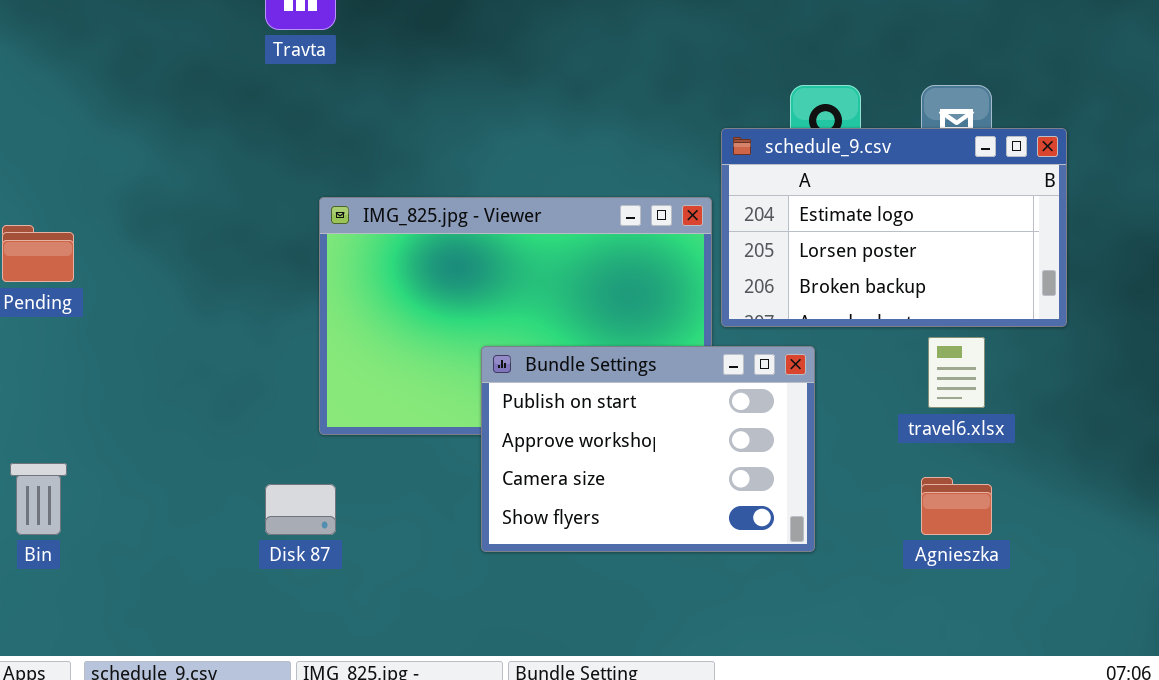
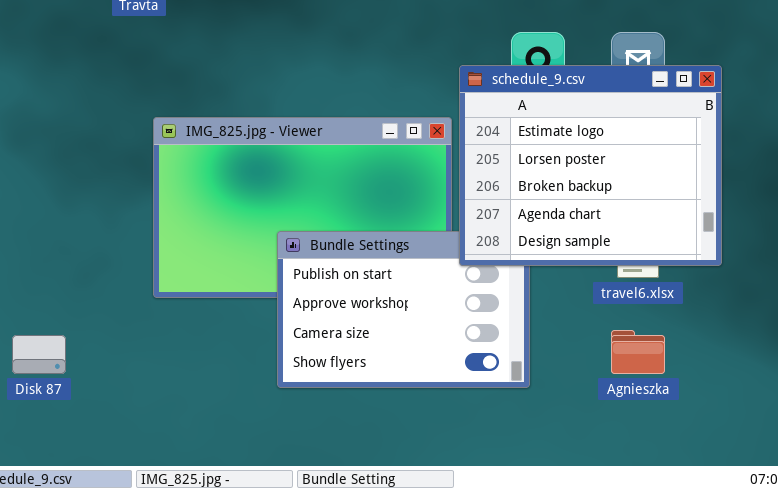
schedule_9.csv: [721,128,1067,327] -> [459,65,722,266], resized
Disk 87: [265,484,336,535] -> [12,335,66,374], moved

